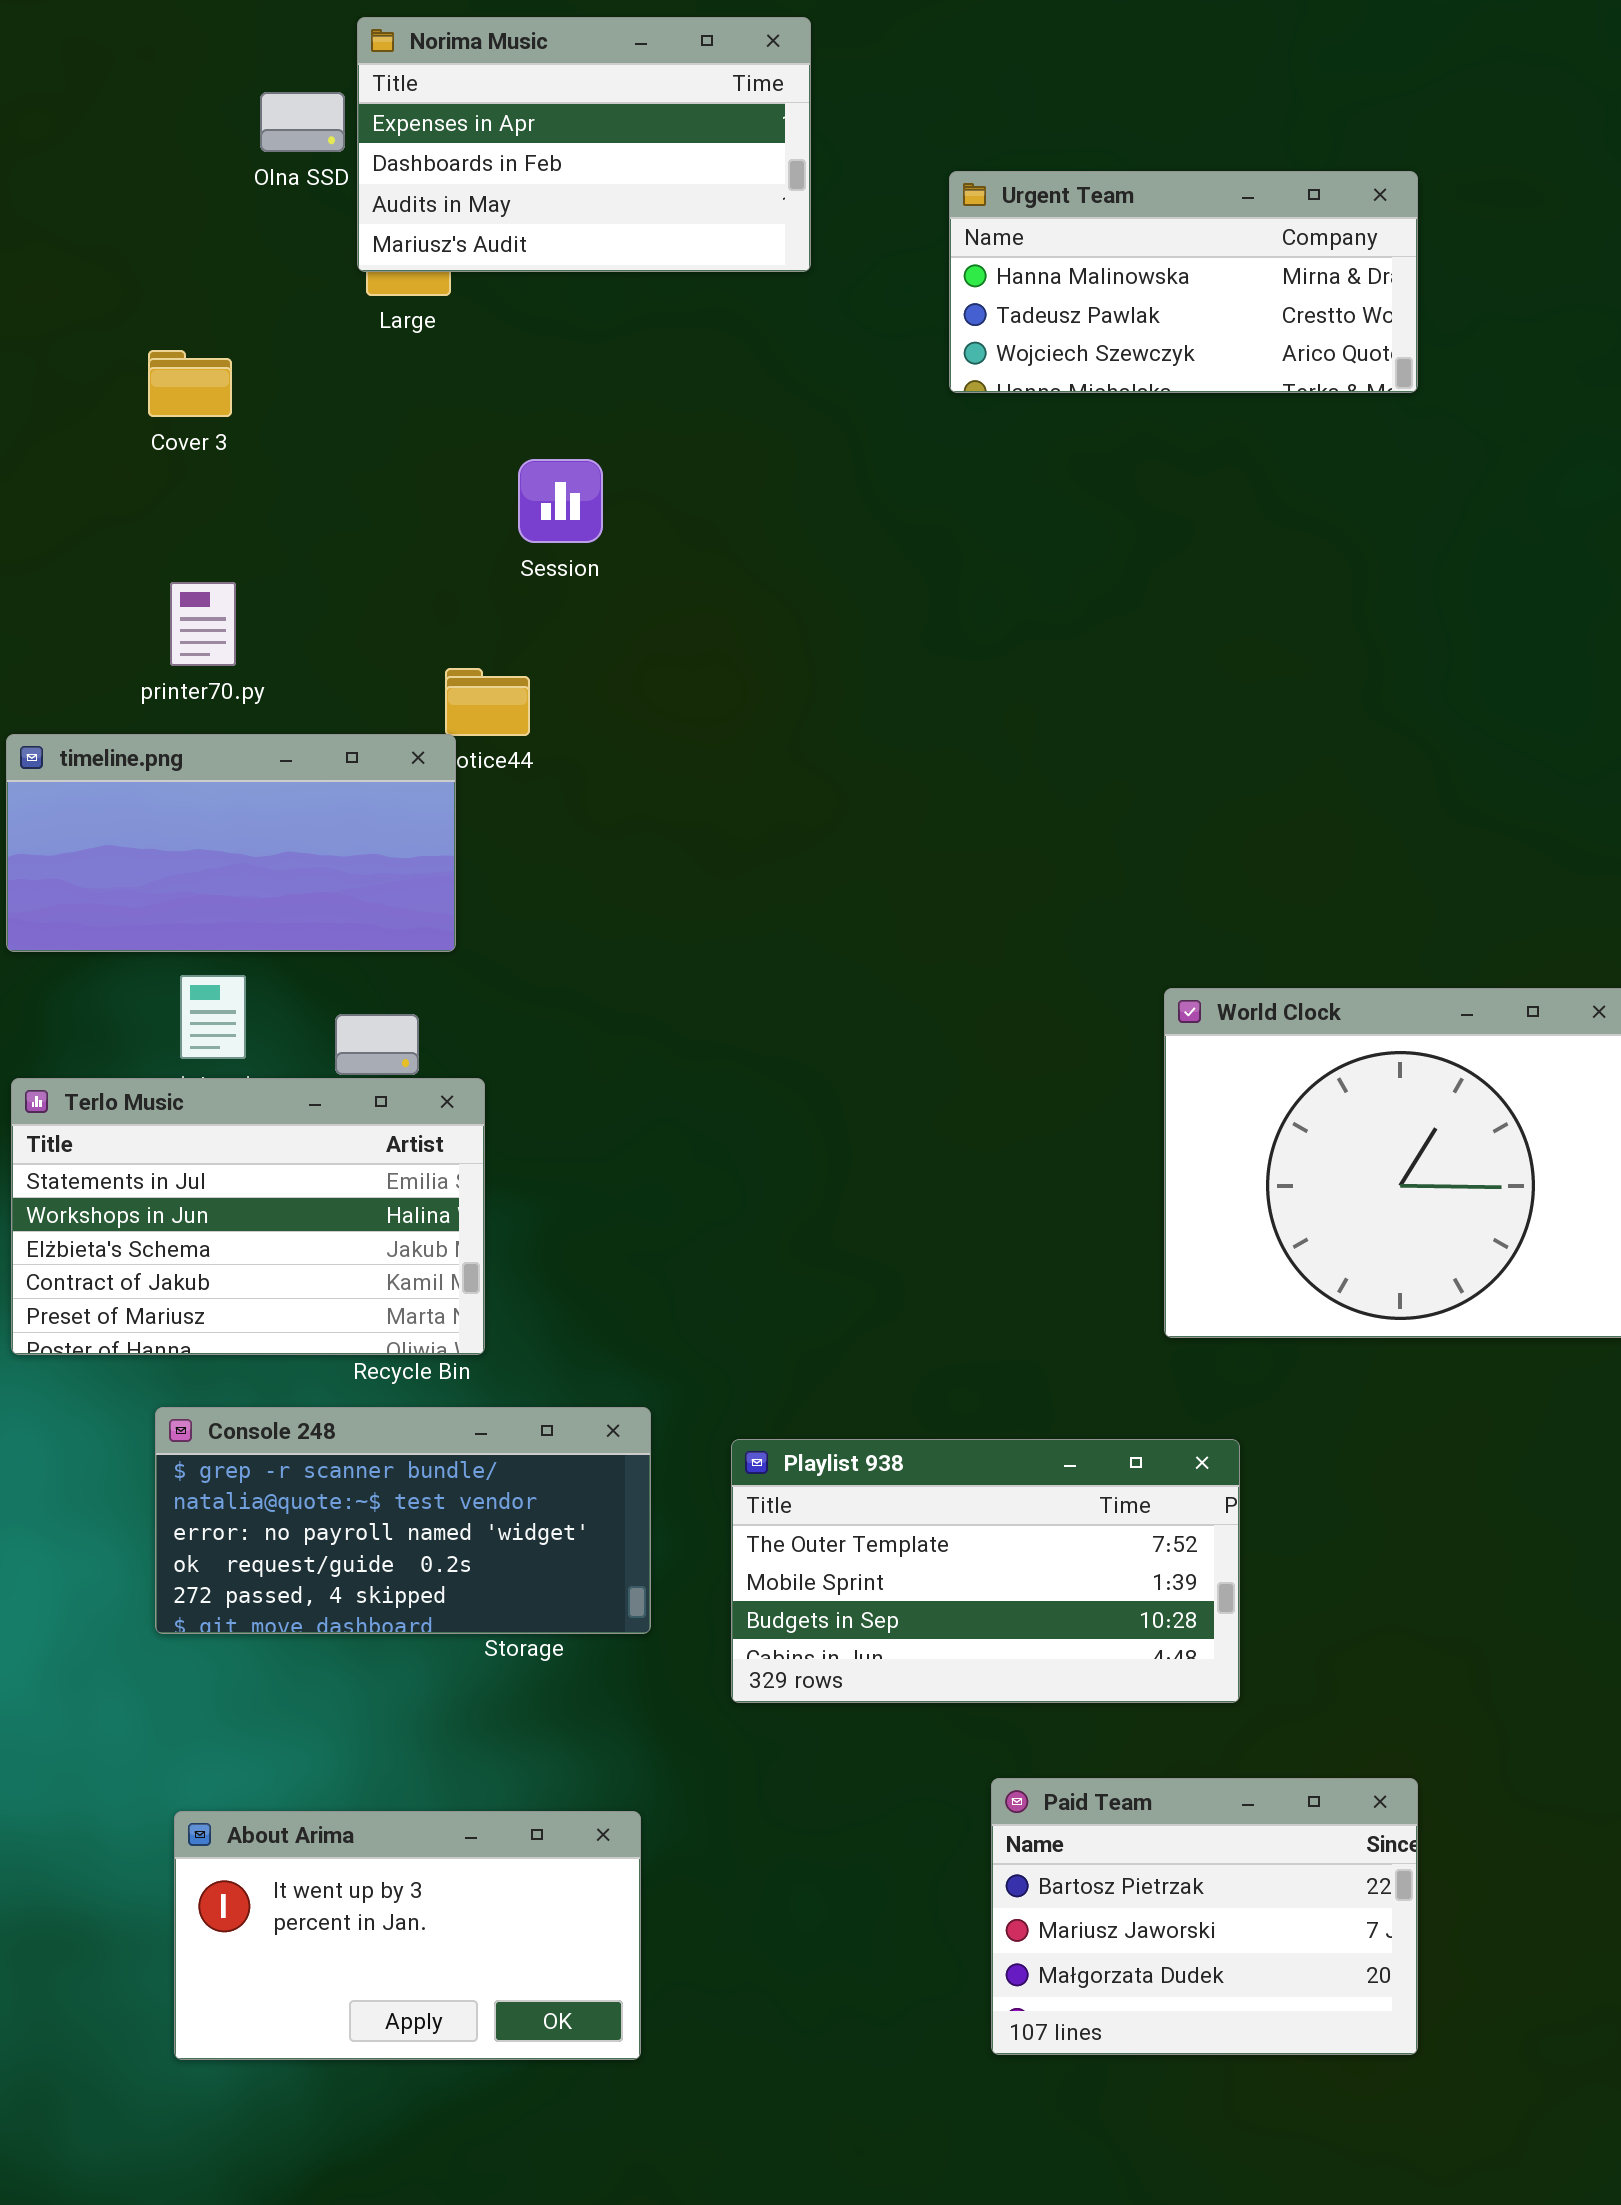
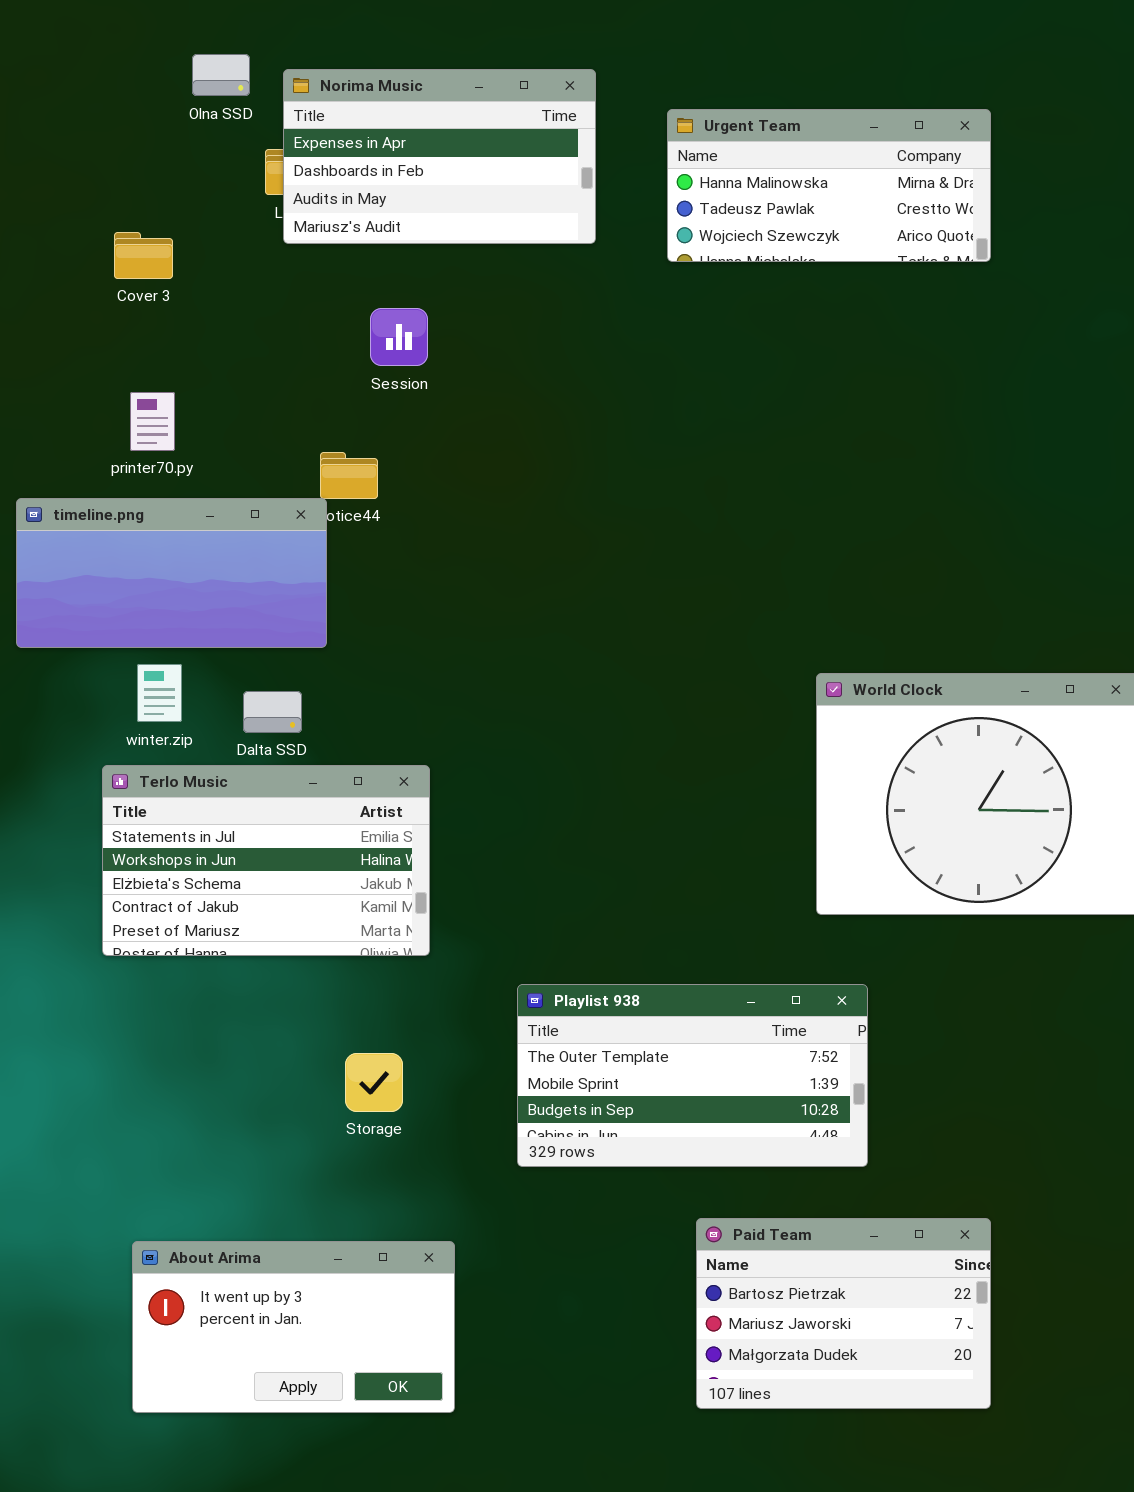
Norima Music: [357,17,811,272] -> [283,69,596,244], moved
Terlo Music: [11,1078,485,1355] -> [102,765,430,956], moved
Console 248: [155,1407,651,1634] -> none, closed

